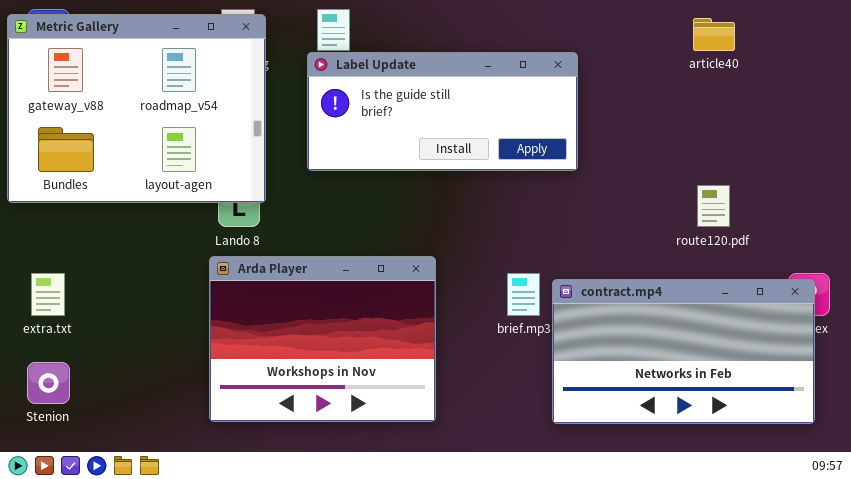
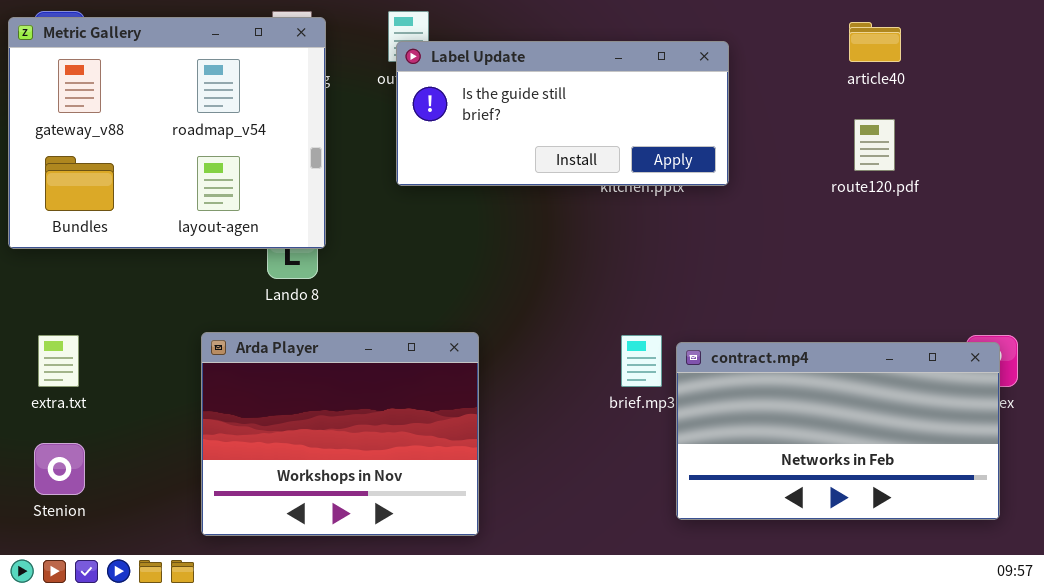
Label Update: [307,52,578,171] -> [396,41,729,186], moved
route120.pdf: [697,185,730,227] -> [854,119,895,171], moved
Arda Player: [209,256,436,422] -> [201,332,479,536], moved

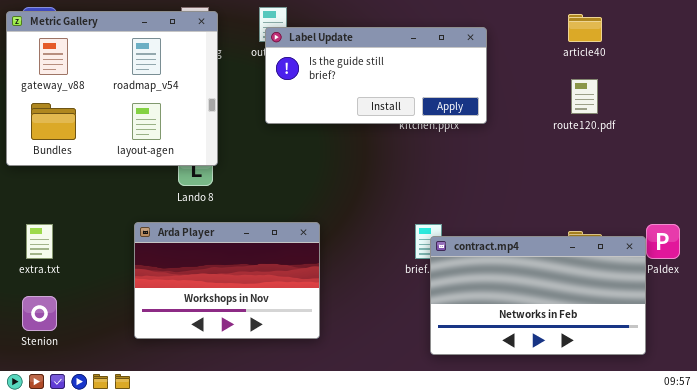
Arda Player: [201,332,479,536] -> [134,222,320,339], resized
contract.mp4: [676,342,1000,520] -> [430,236,646,355], moved

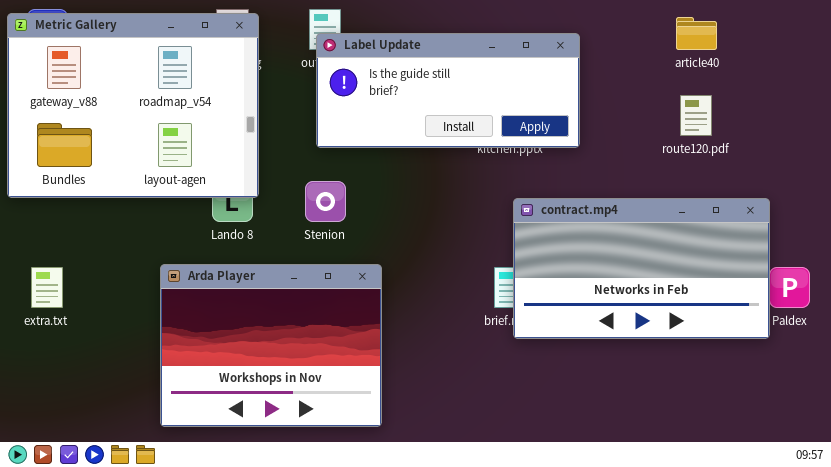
Arda Player: [134,222,320,339] -> [160,264,382,427], resized
contract.mp4: [430,236,646,355] -> [513,198,770,339], moved
Stenion: [22,296,57,331] -> [305,181,346,222], moved

